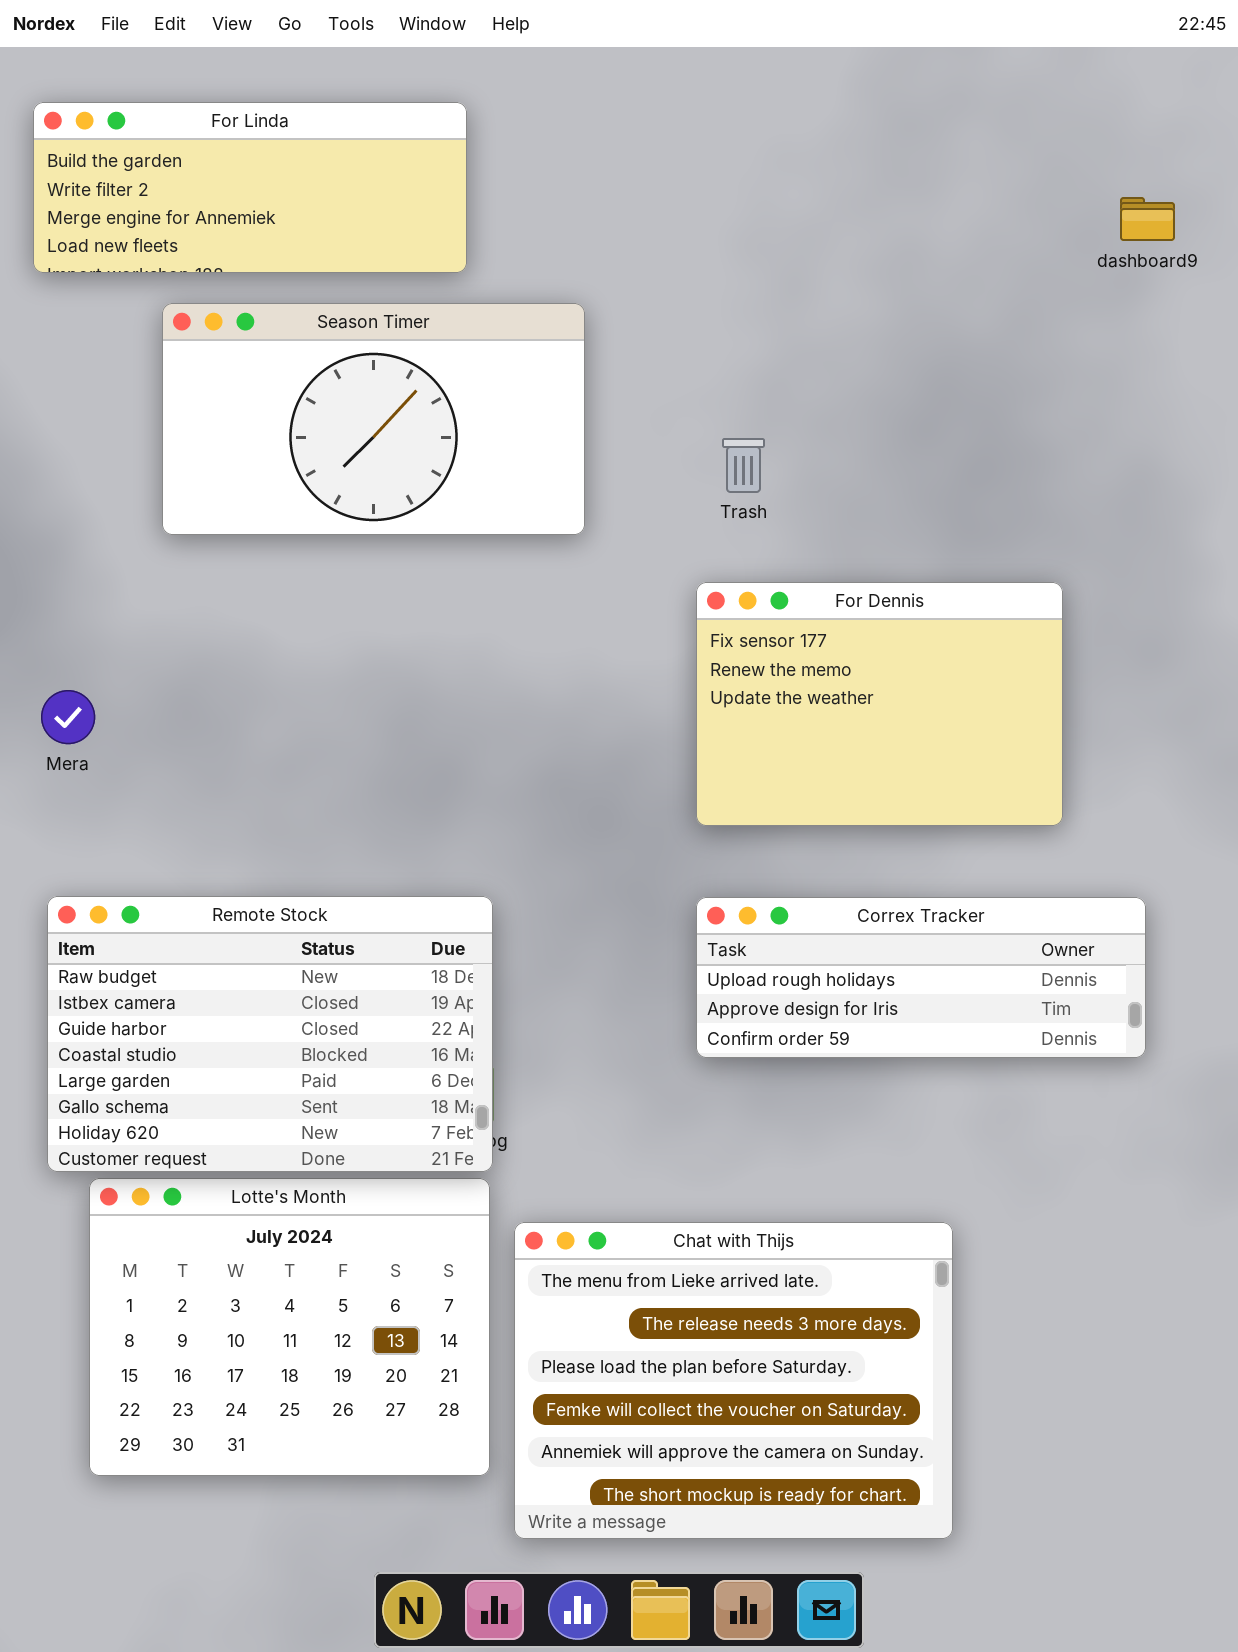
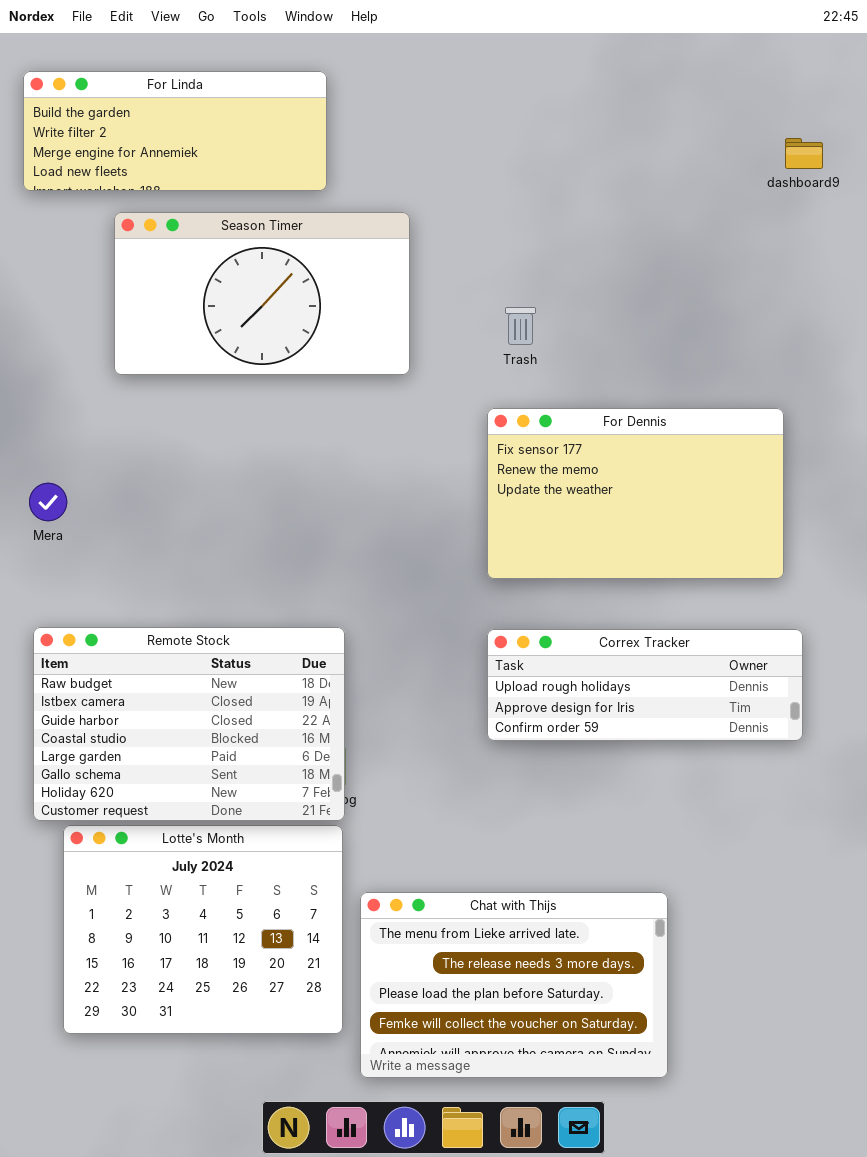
For Dennis: [696,582,1063,826] -> [487,408,784,579], resized
Chat with Thijs: [514,1222,953,1539] -> [360,892,668,1078], resized

